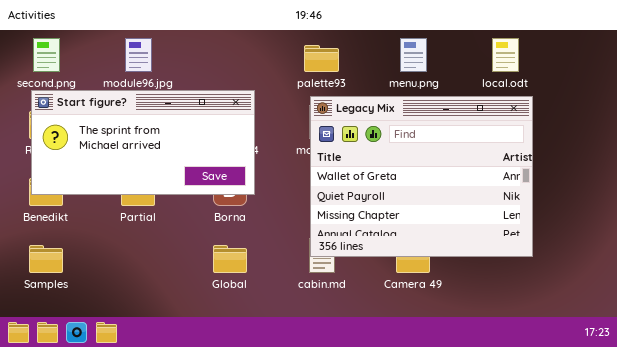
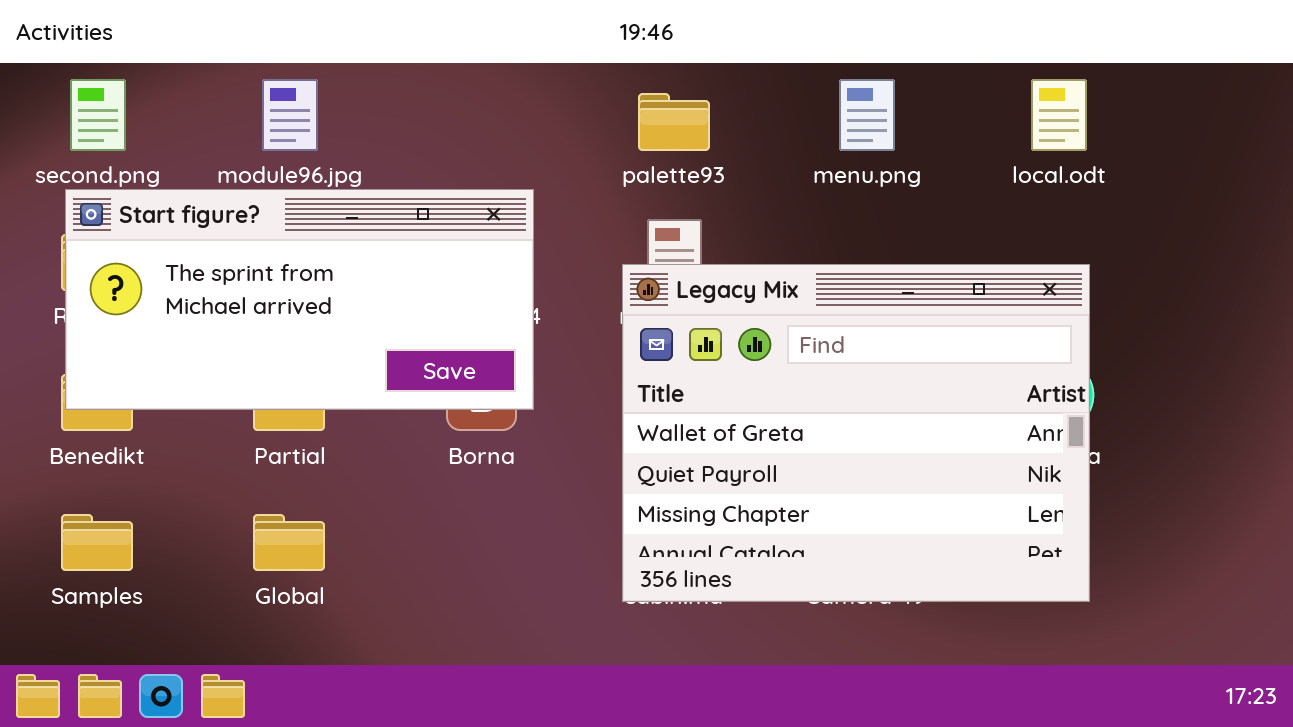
Legacy Mix: [310,96,533,257] -> [622,264,1090,602], moved
Global: [213,245,247,273] -> [253,514,325,571], moved

